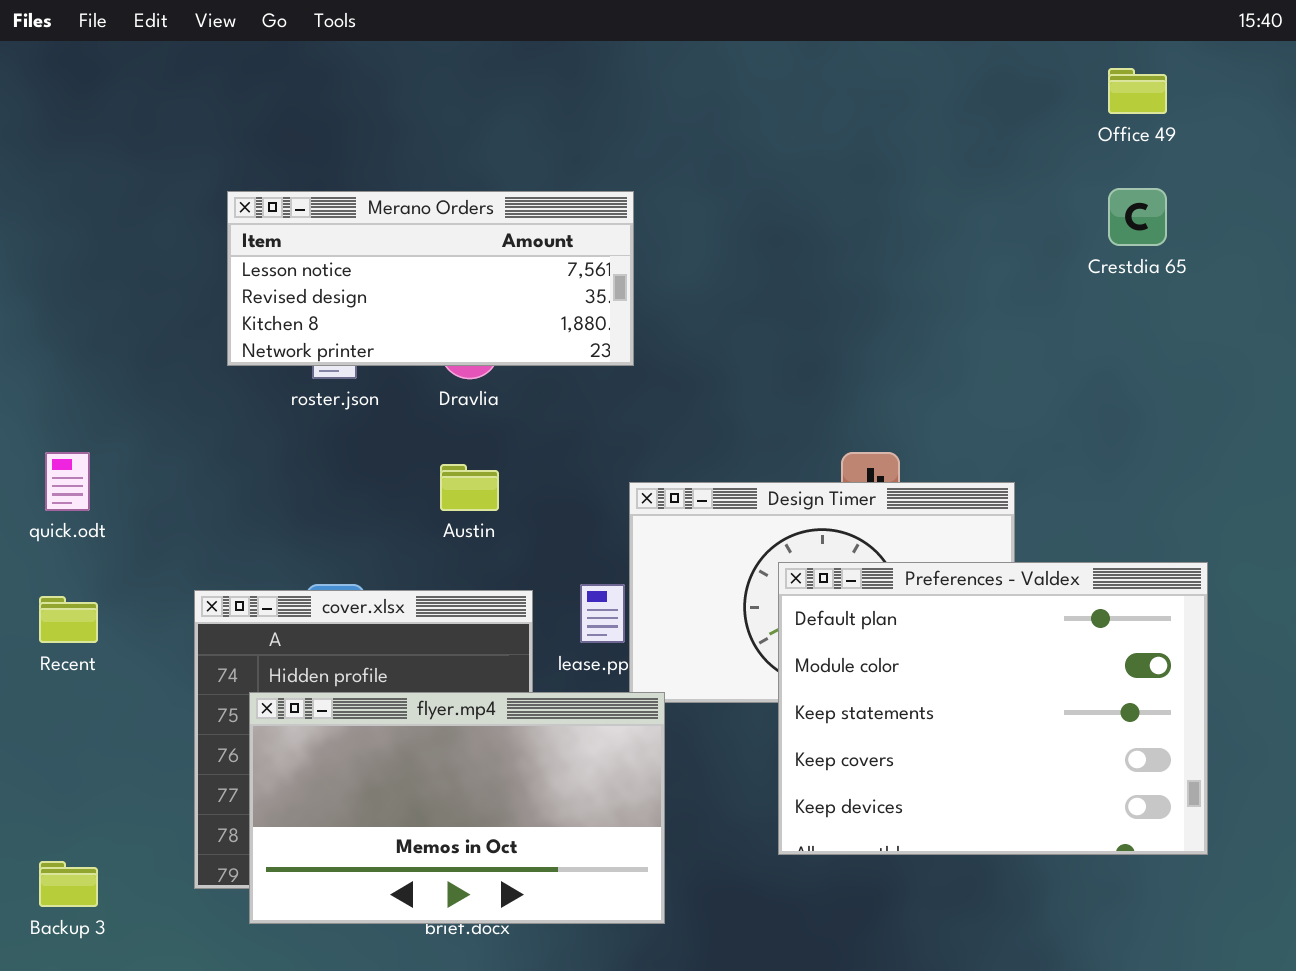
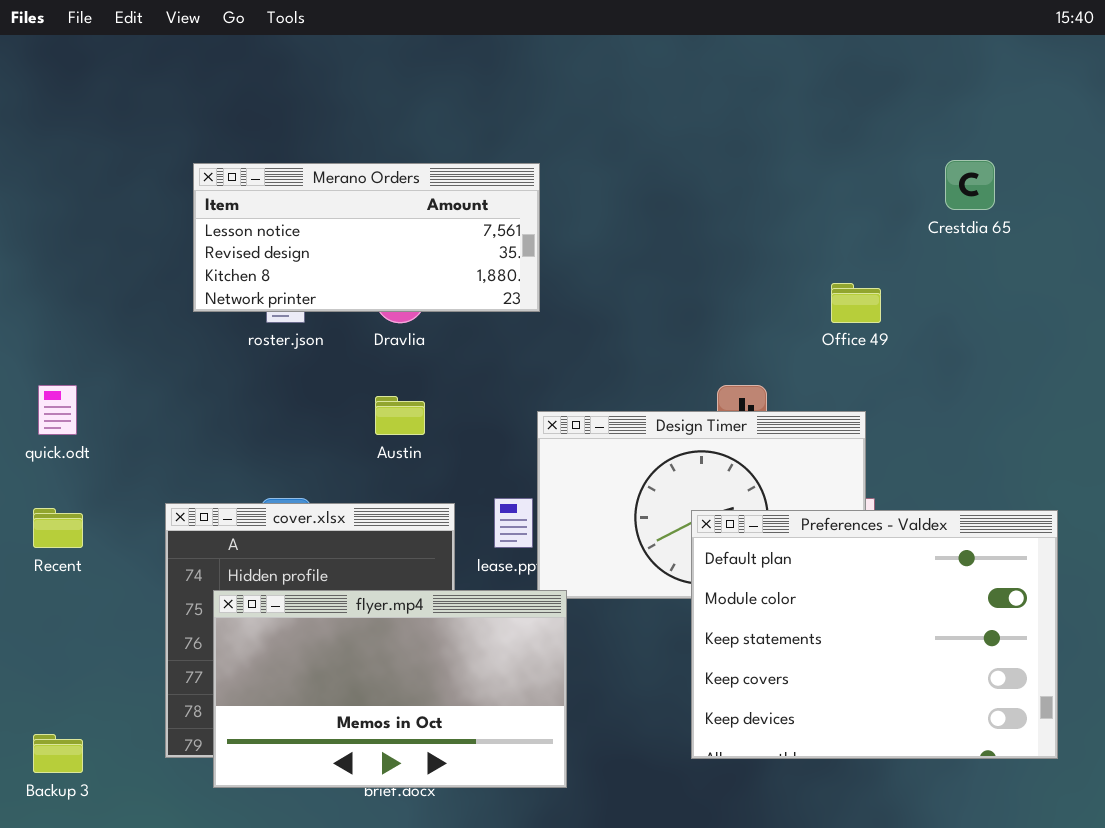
Office 49: [1108,68,1167,114] -> [831,283,881,323], moved
Preferences - Valdex: [778,562,1208,855] -> [691,510,1058,759], moved

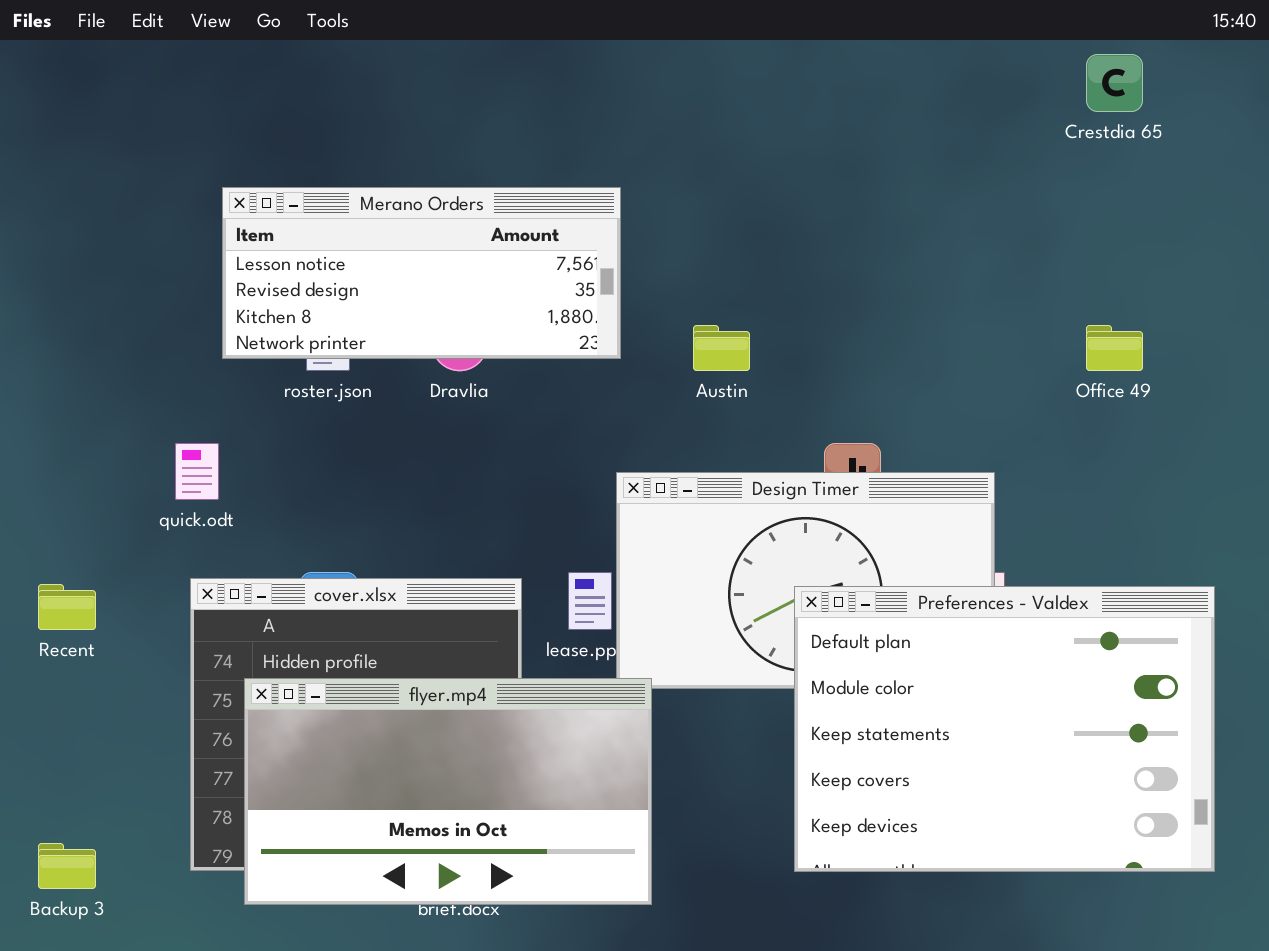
Crestdia 65: [945,160,995,210] -> [1086,54,1143,112], moved
Office 49: [831,283,881,323] -> [1086,325,1143,371], moved
quick.odt: [38,385,77,435] -> [175,443,219,500], moved
Austin: [375,396,425,435] -> [693,325,750,371], moved

